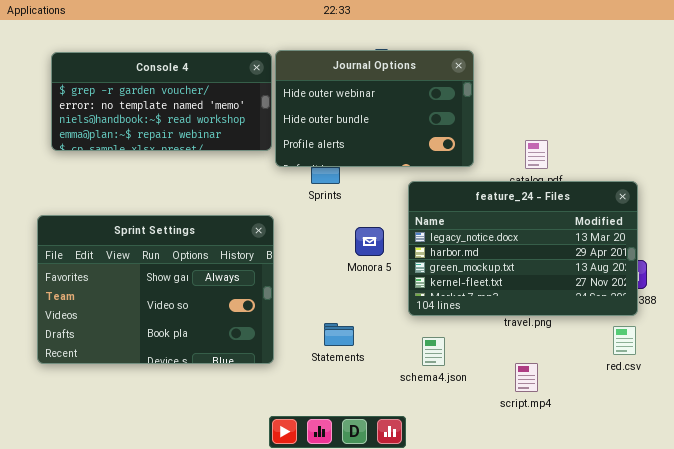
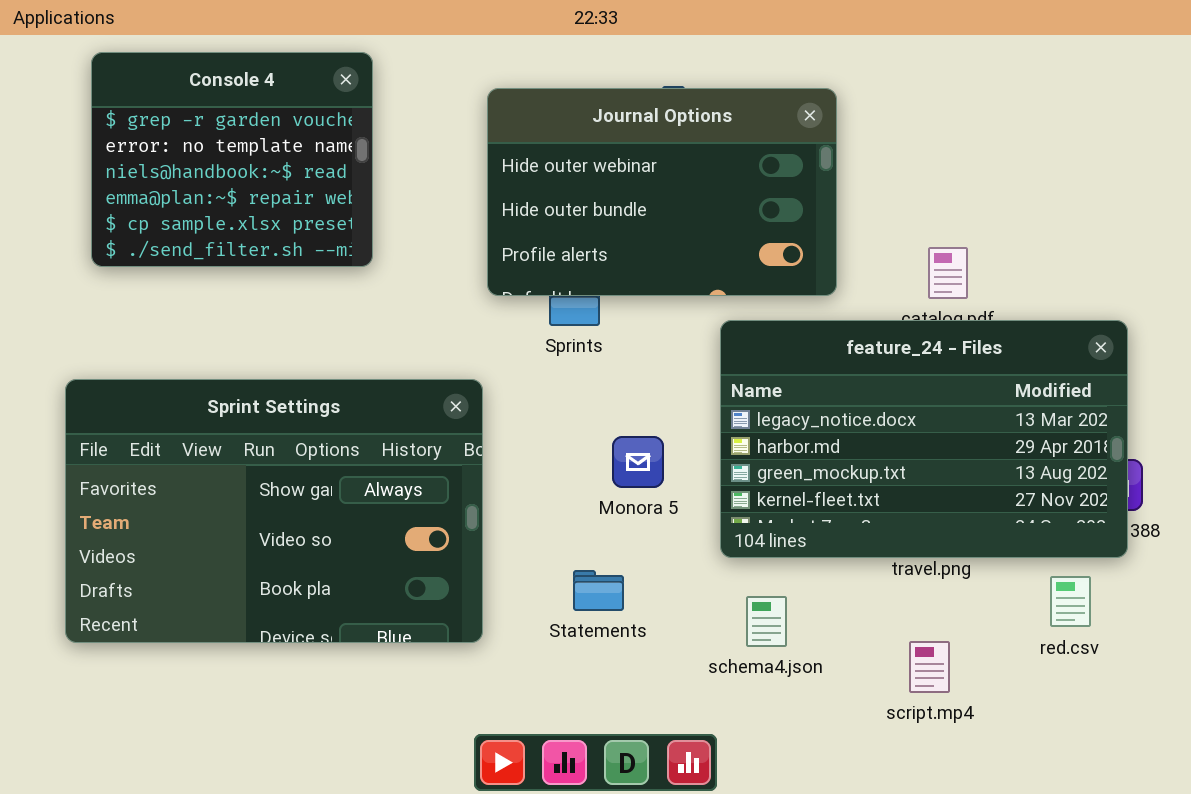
Console 4: [51,52,272,151] -> [91,52,373,267], resized
Monora 5: [355,227,384,256] -> [612,436,664,488], moved
red.csv: [613,326,636,355] -> [1050,576,1091,627], moved

